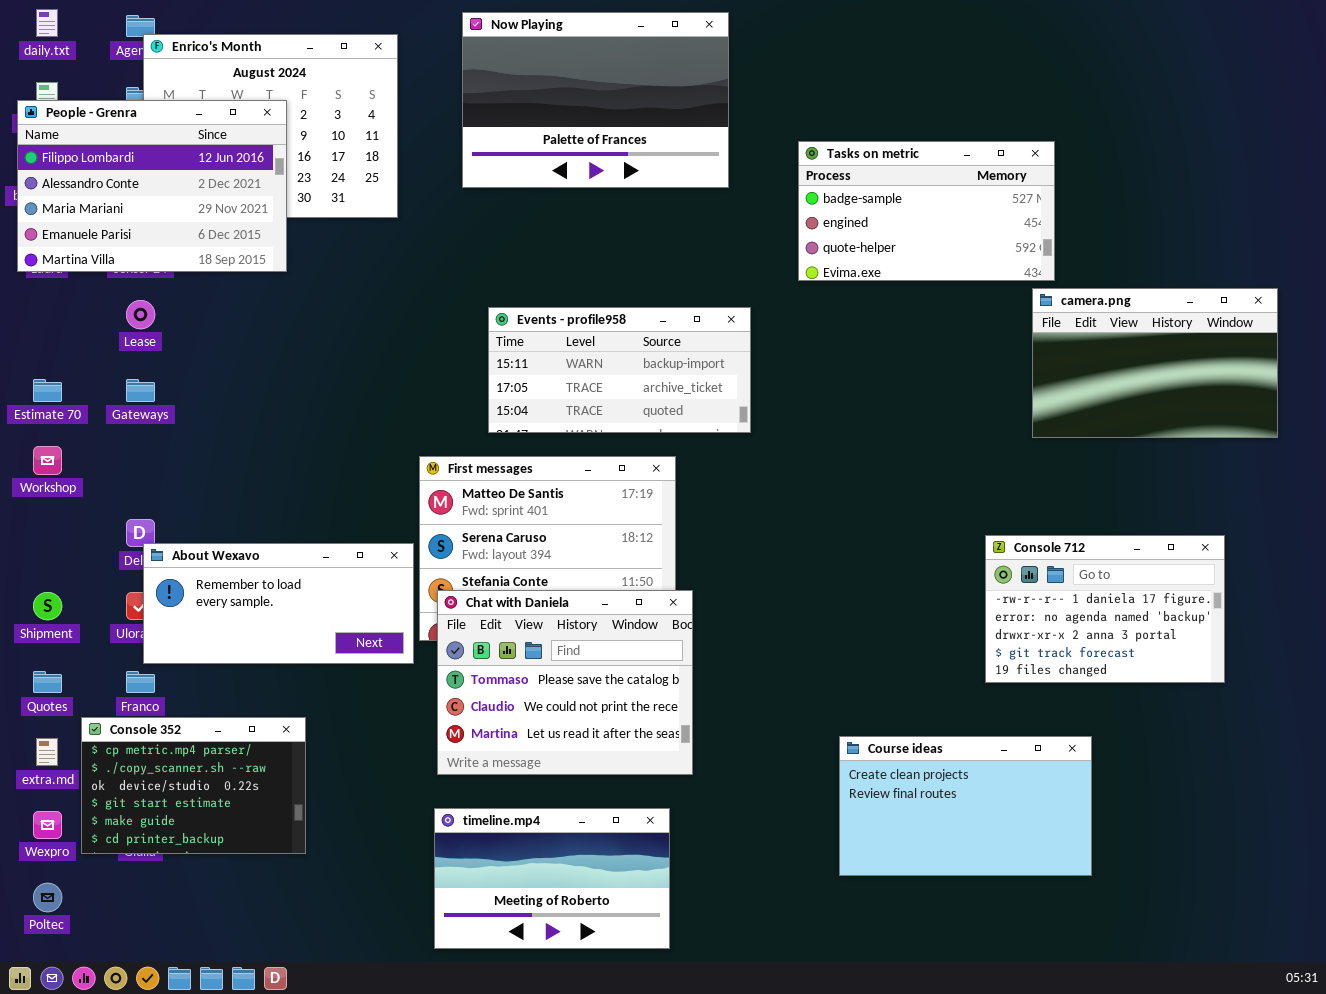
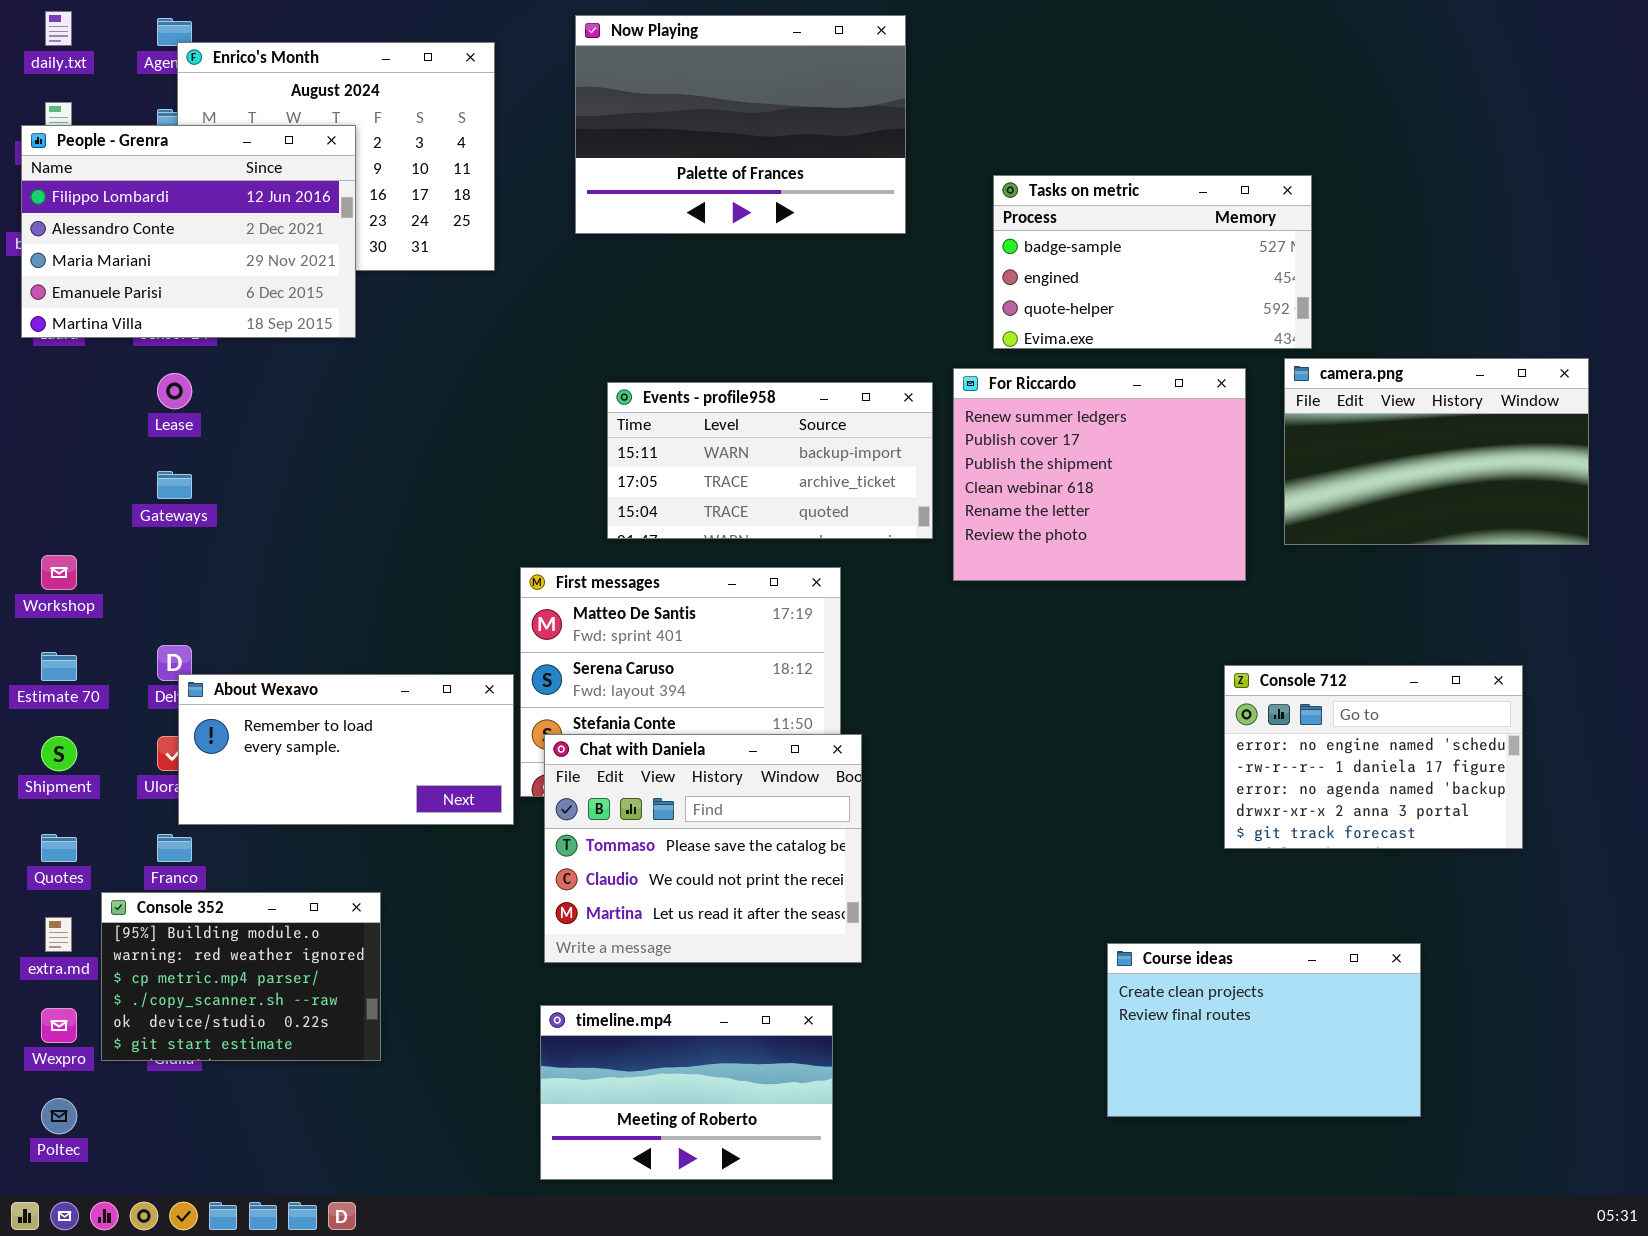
For Riccardo: none -> [953,368,1246,581], opened
Estimate 70: [33,379,62,402] -> [41,652,77,681], moved
Console 712: [985,535,1225,683] -> [1224,665,1523,849], scrolled up 1 row
Console 352: [81,717,306,854] -> [101,892,381,1061], scrolled up 2 rows
Course ideas: [839,736,1092,876] -> [1107,943,1421,1117], moved

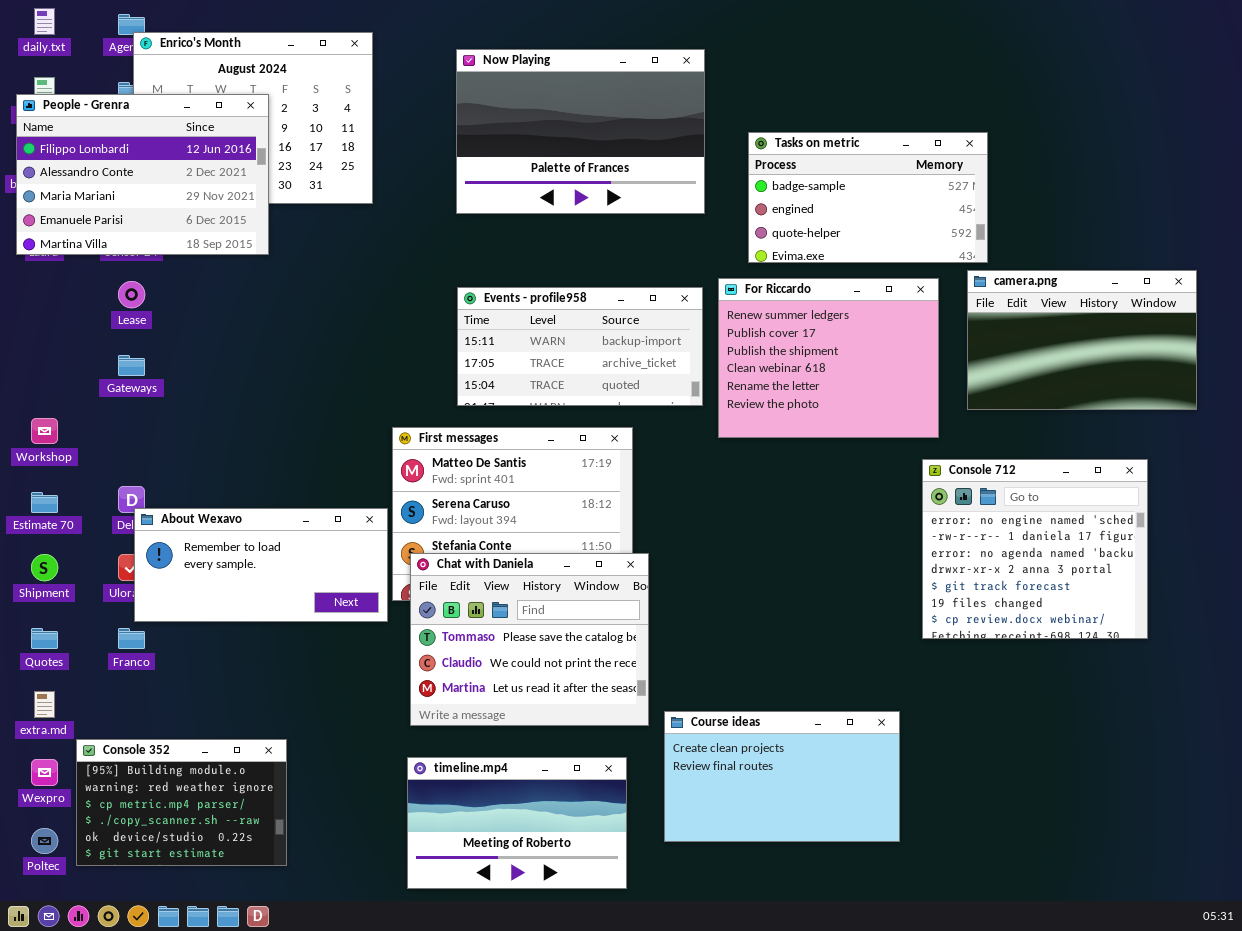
Now Playing: [575,15,906,234] -> [456,49,705,214], moved
Console 712: [1224,665,1523,849] -> [922,459,1148,639], resized
Console 352: [101,892,381,1061] -> [76,739,287,866], moved
Course ideas: [1107,943,1421,1117] -> [664,711,900,842], moved

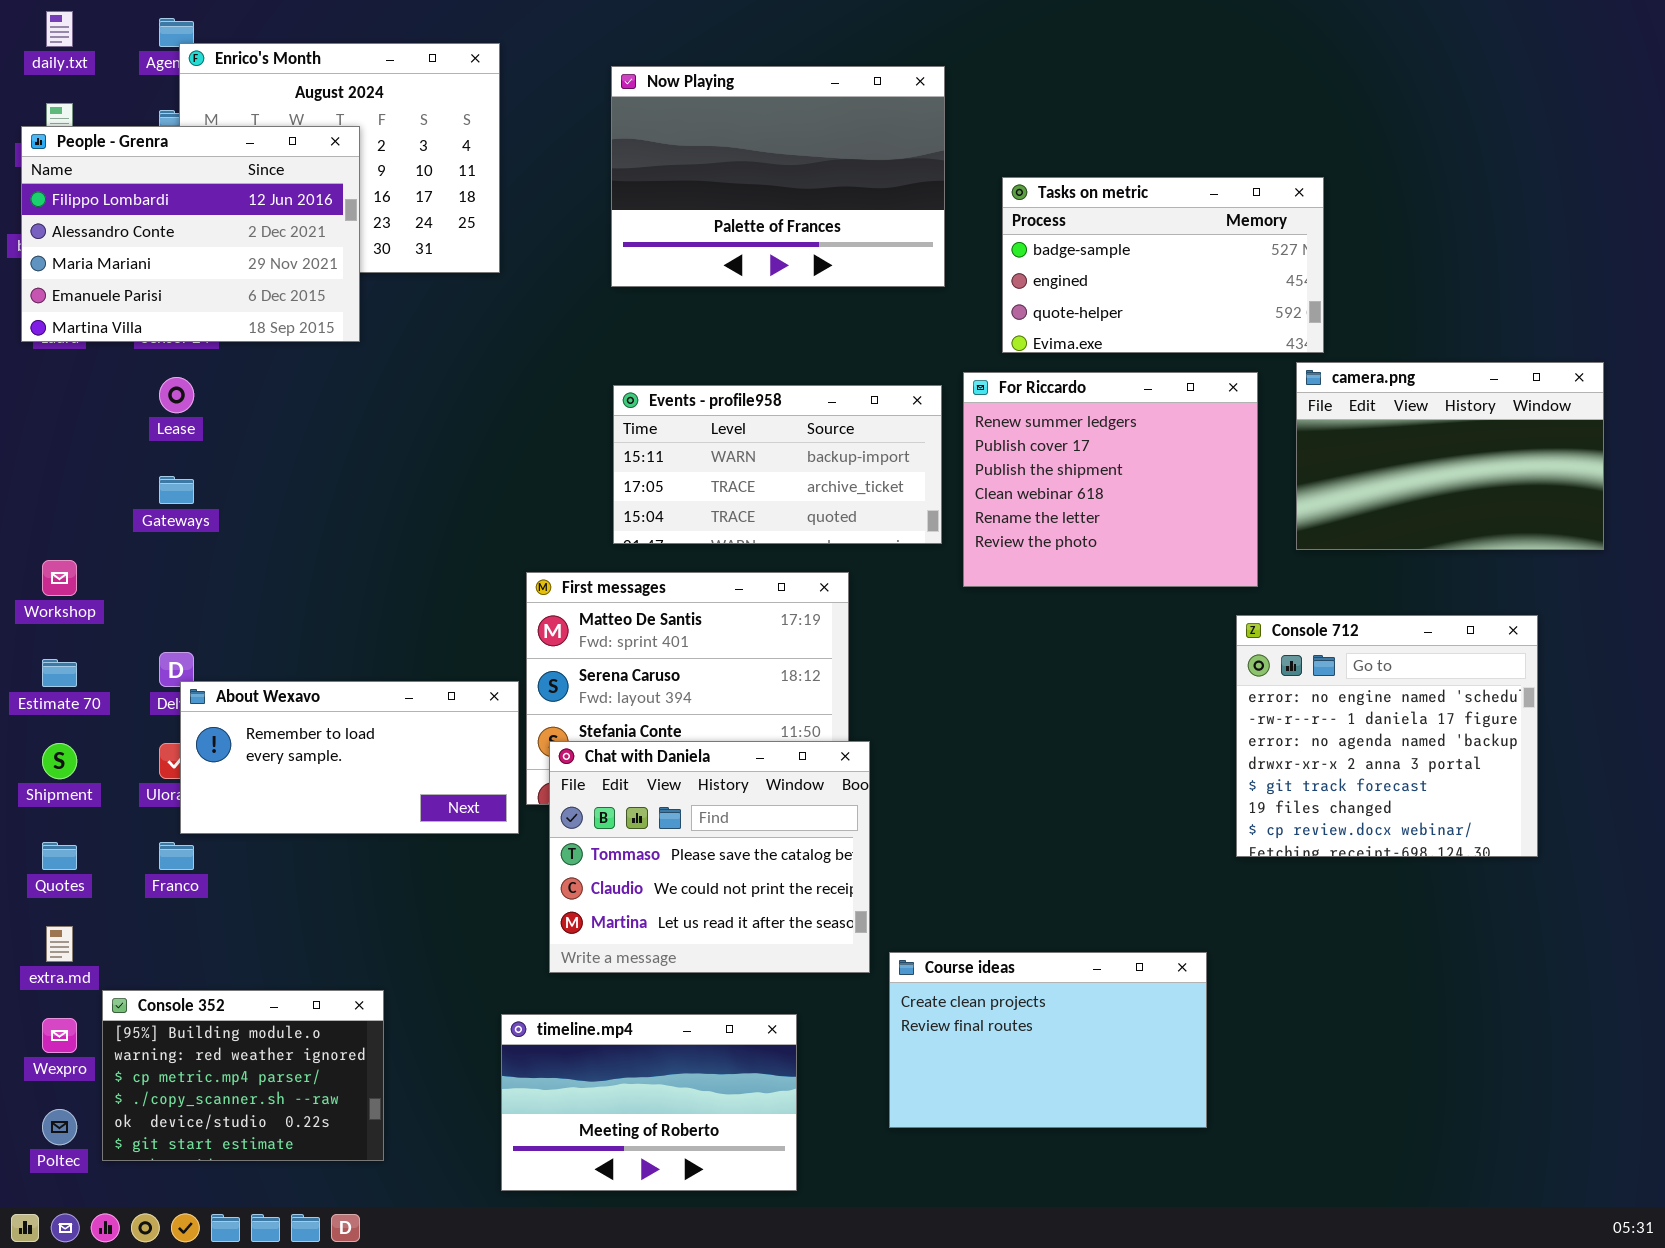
timeline.mp4: [407,757,627,889] -> [501,1014,797,1191], moved

